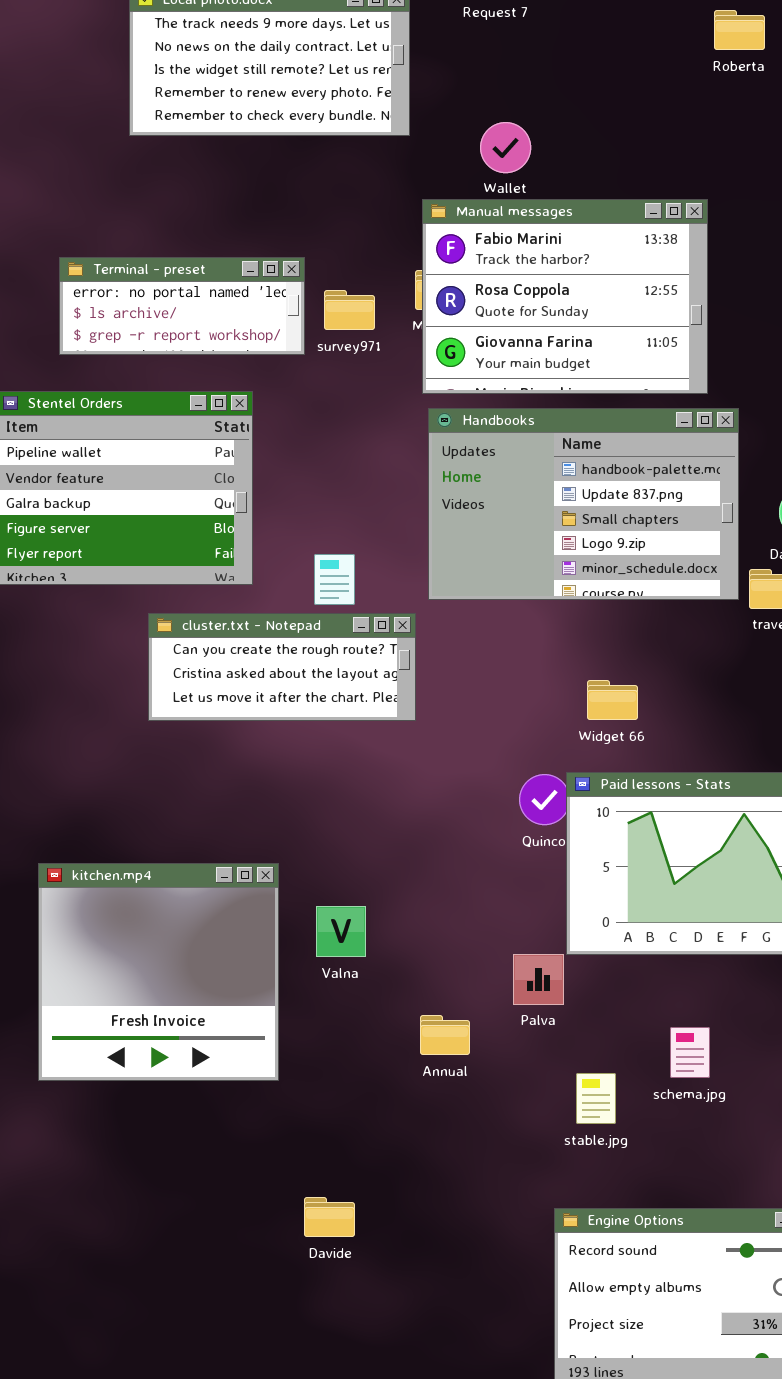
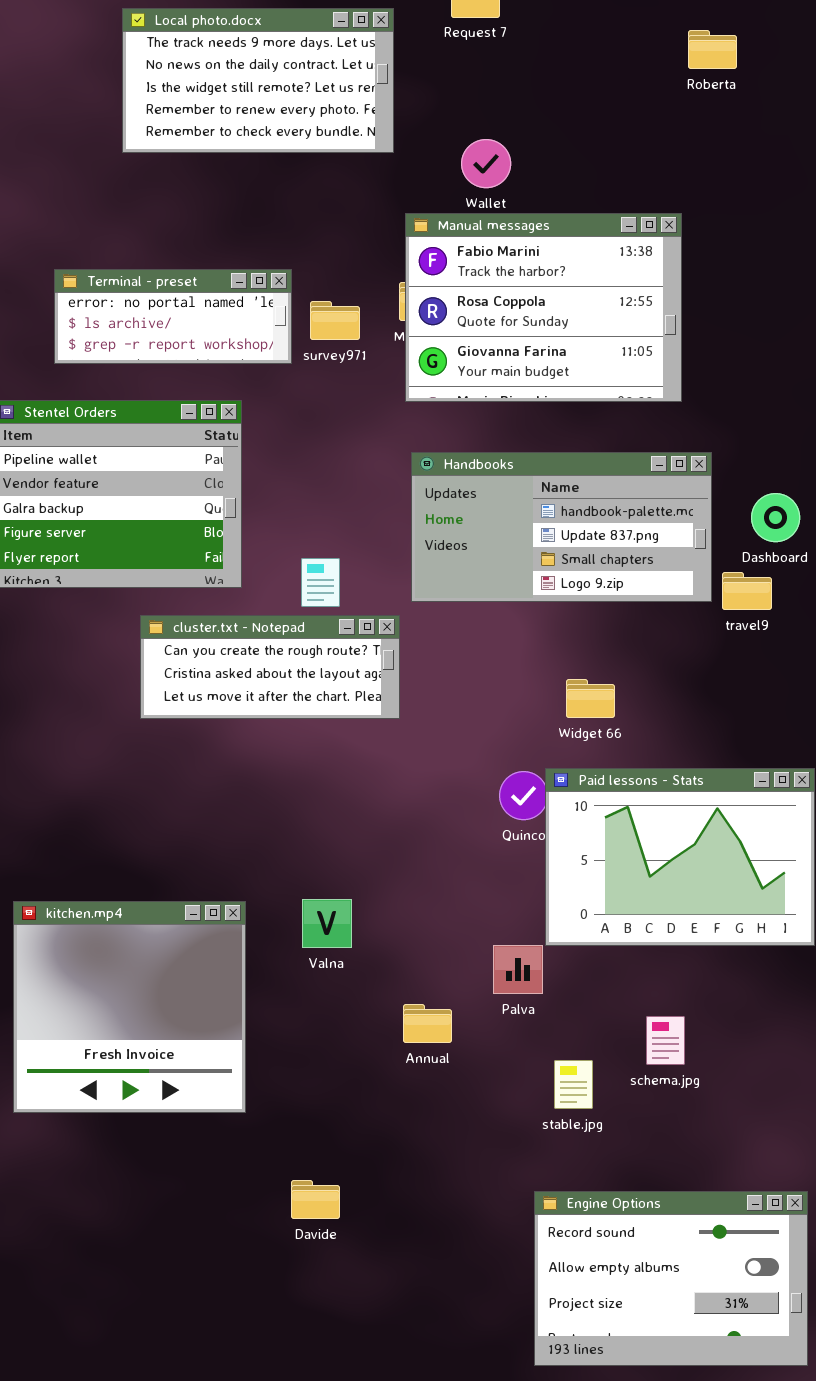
Handbooks: [428,408,739,600] -> [411,452,712,602], resized
kitchen.mp4: [38,863,279,1081] -> [13,901,246,1113], moved

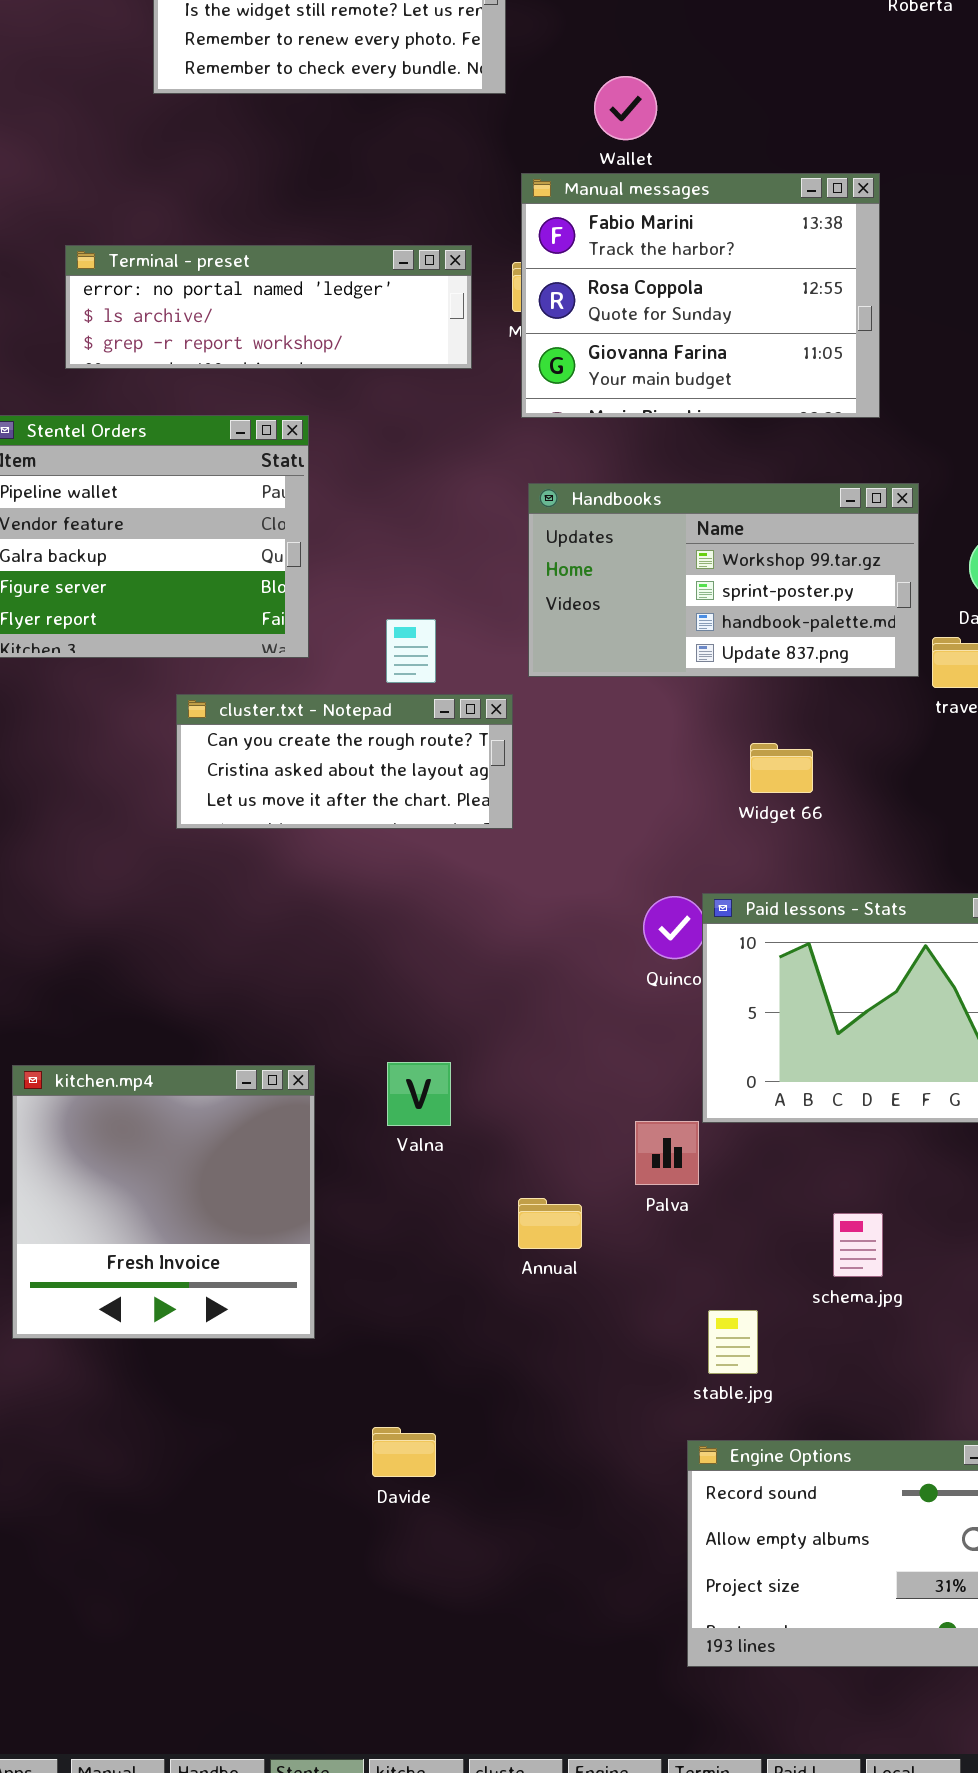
Terminal - preset: [54,269,292,364] -> [65,245,472,369], resized
Handbooks: [411,452,712,602] -> [528,483,919,677], scrolled up 2 rows
Widget 66: [566,679,615,718] -> [750,743,813,793], moved
stable.jpg: [554,1060,593,1109] -> [708,1310,758,1374], moved

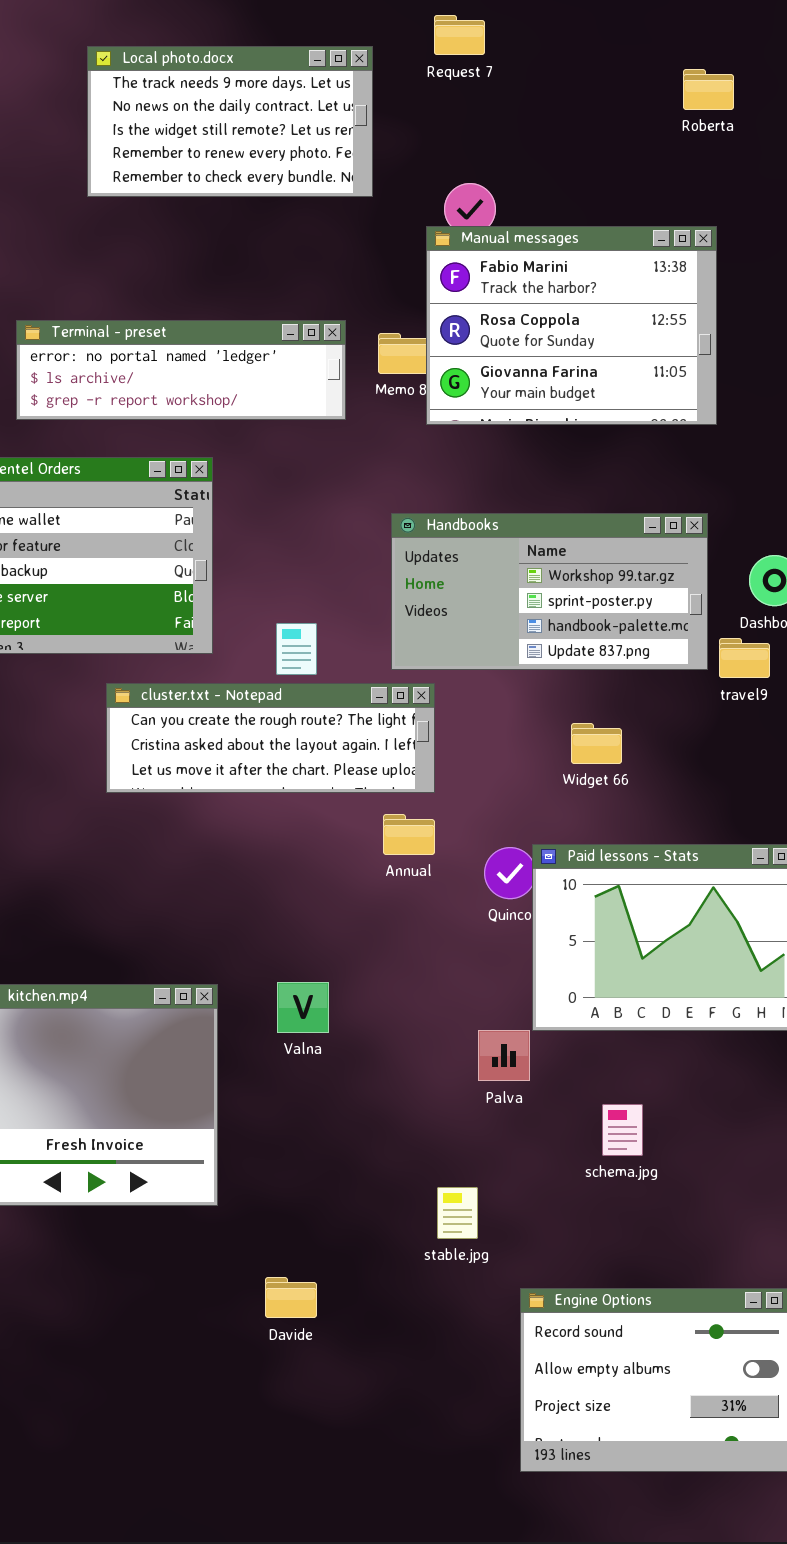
Manual messages: [521,173,880,418] -> [426,226,717,425], moved
cluster.txt - Notepad: [176,694,513,829] -> [106,683,435,793], resized
Annual: [518,1198,582,1249] -> [383,814,435,855], moved
schema.jpg: [833,1213,883,1277] -> [602,1104,643,1156], moved
stable.jpg: [708,1310,758,1374] -> [437,1187,478,1239], moved

